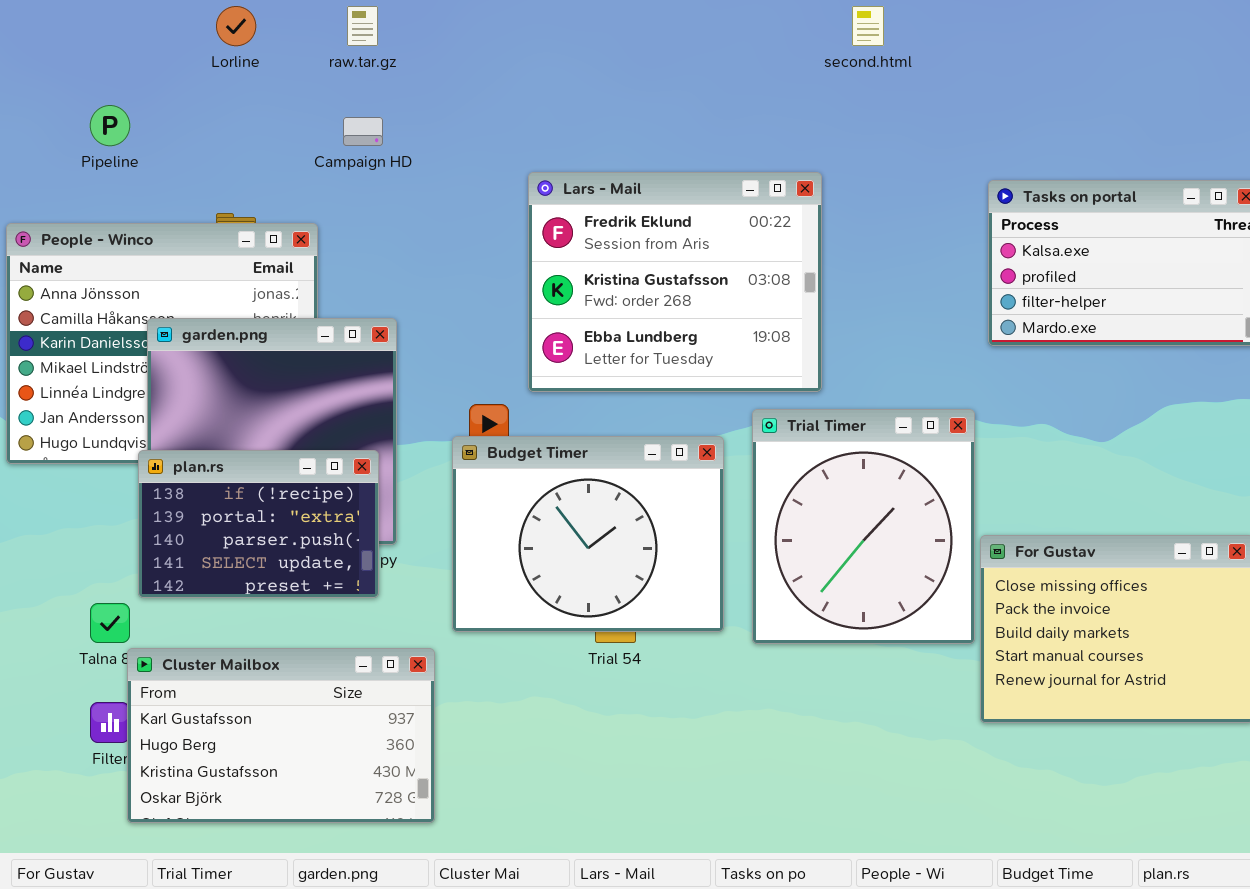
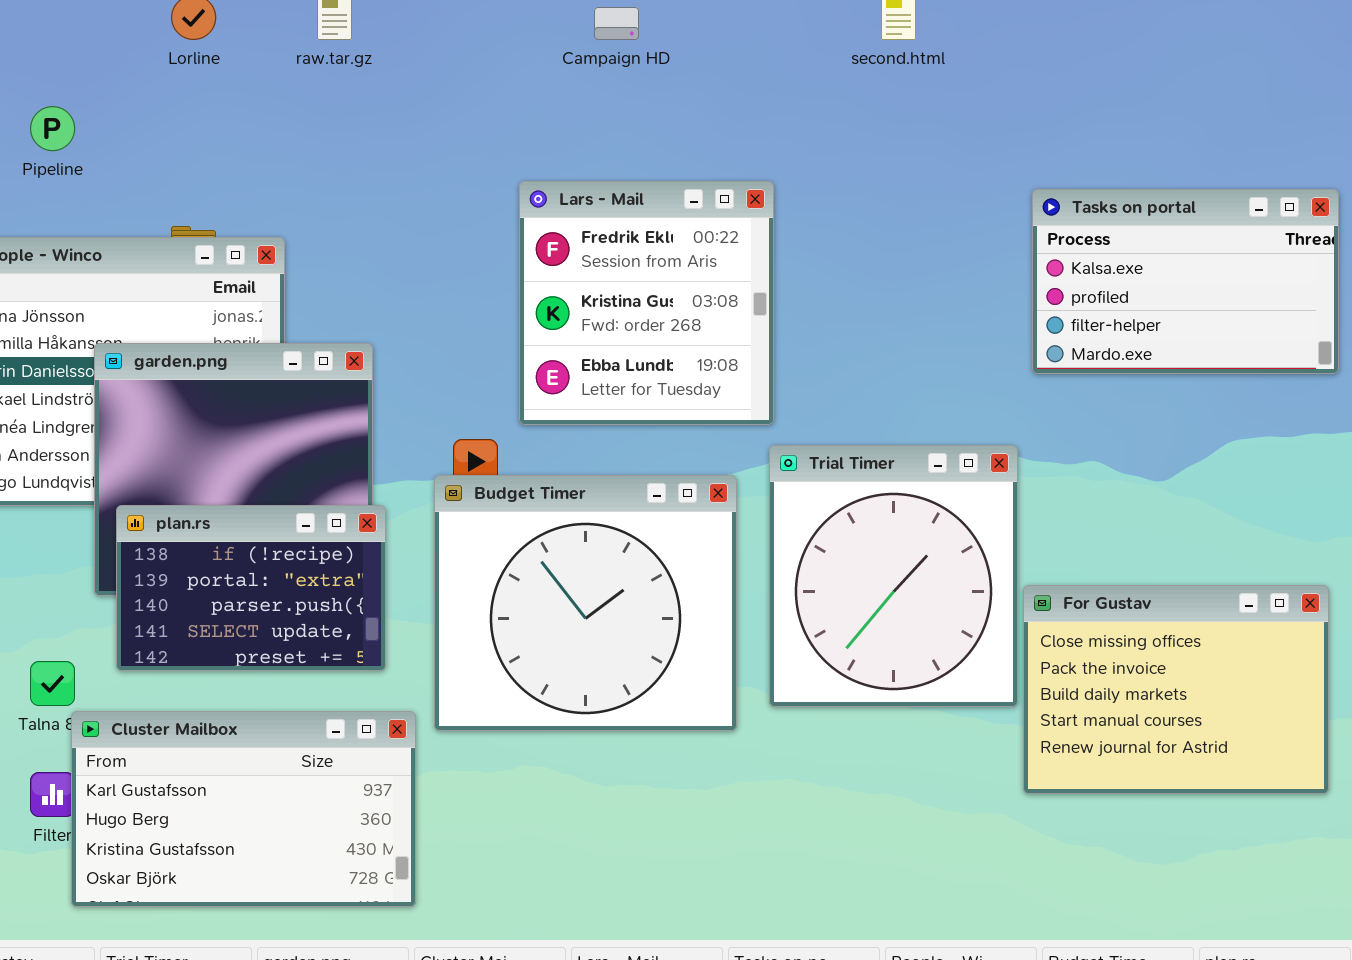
Campaign HD: [343,117,383,146] -> [594,7,639,40], moved
Lars - Mail: [528,172,822,392] -> [519,181,774,425], resized
Budget Timer: [452,436,724,632] -> [434,475,737,731], resized
plan.rs: [138,450,379,598] -> [116,505,386,671], moved

